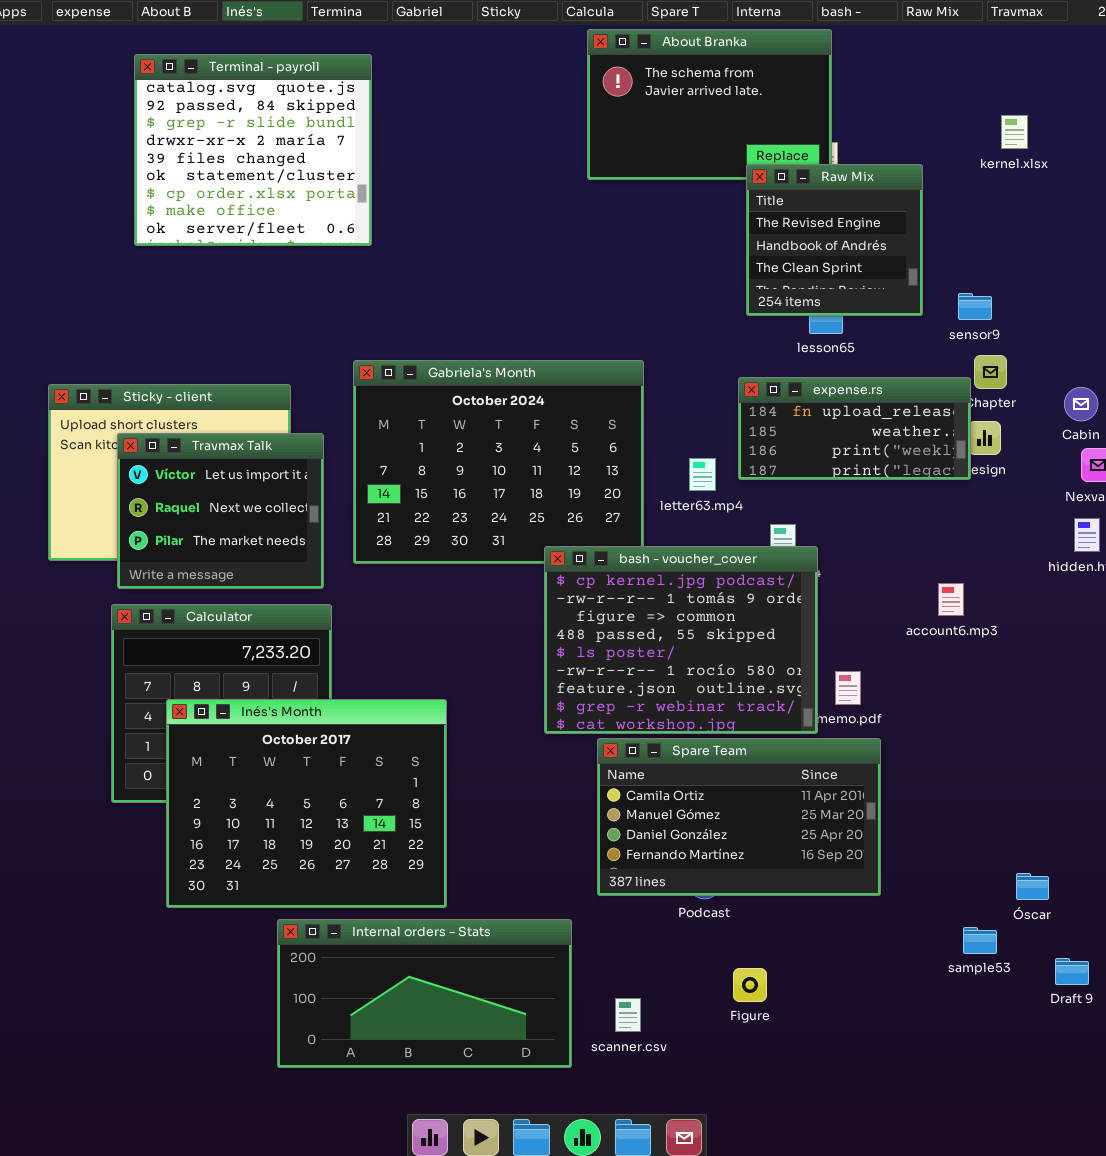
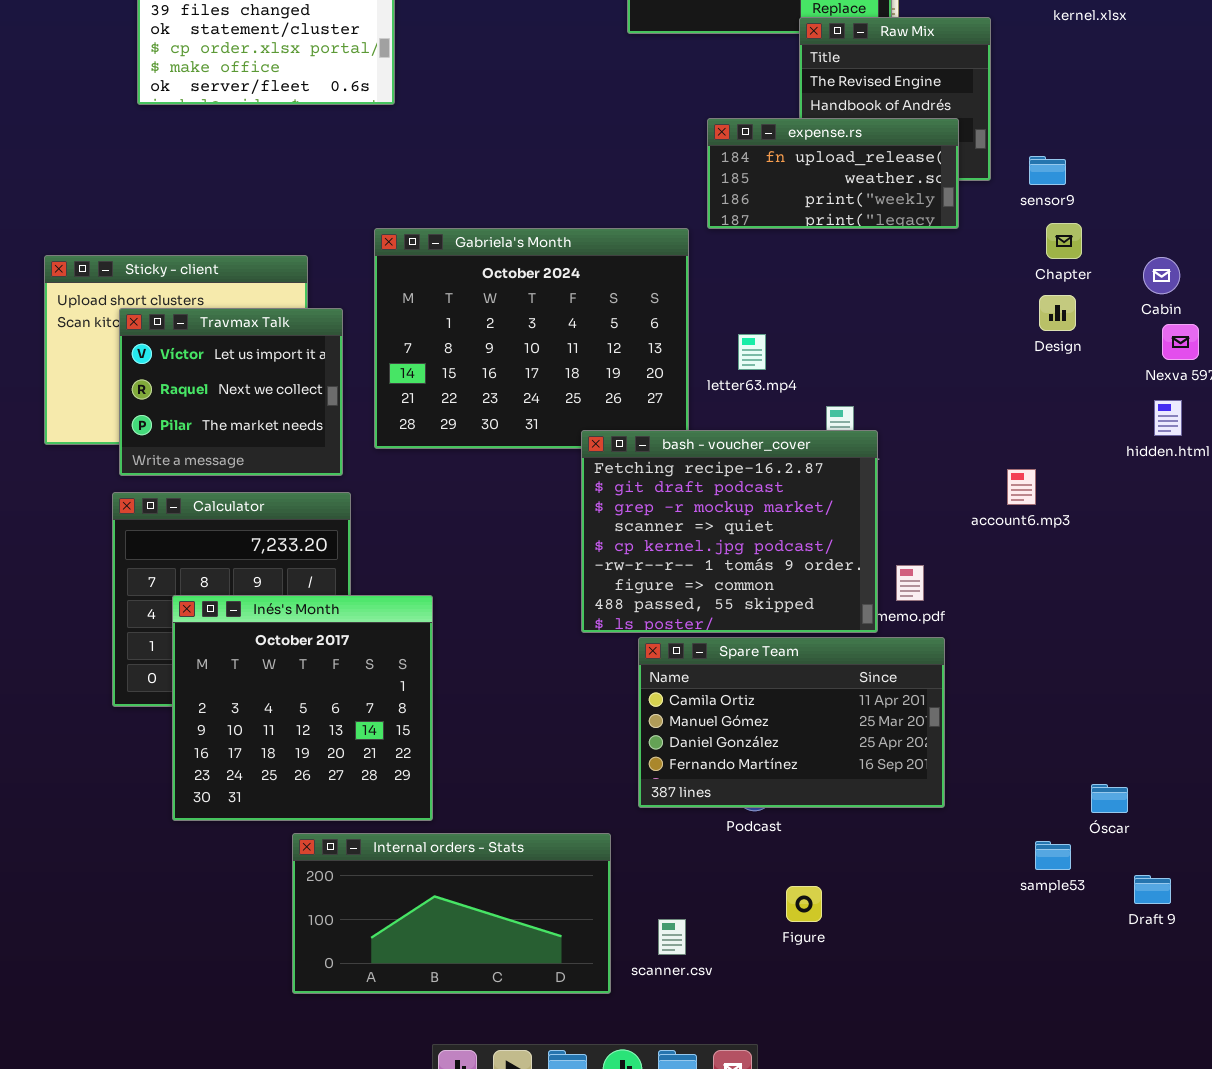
expense.rs: [738,377,971,480] -> [707,118,959,229], moved
bash - voucher_cover: [544,546,818,734] -> [581,430,878,633], scrolled up 4 rows
Inés's Month: [166,699,447,908] -> [172,595,433,821], resized

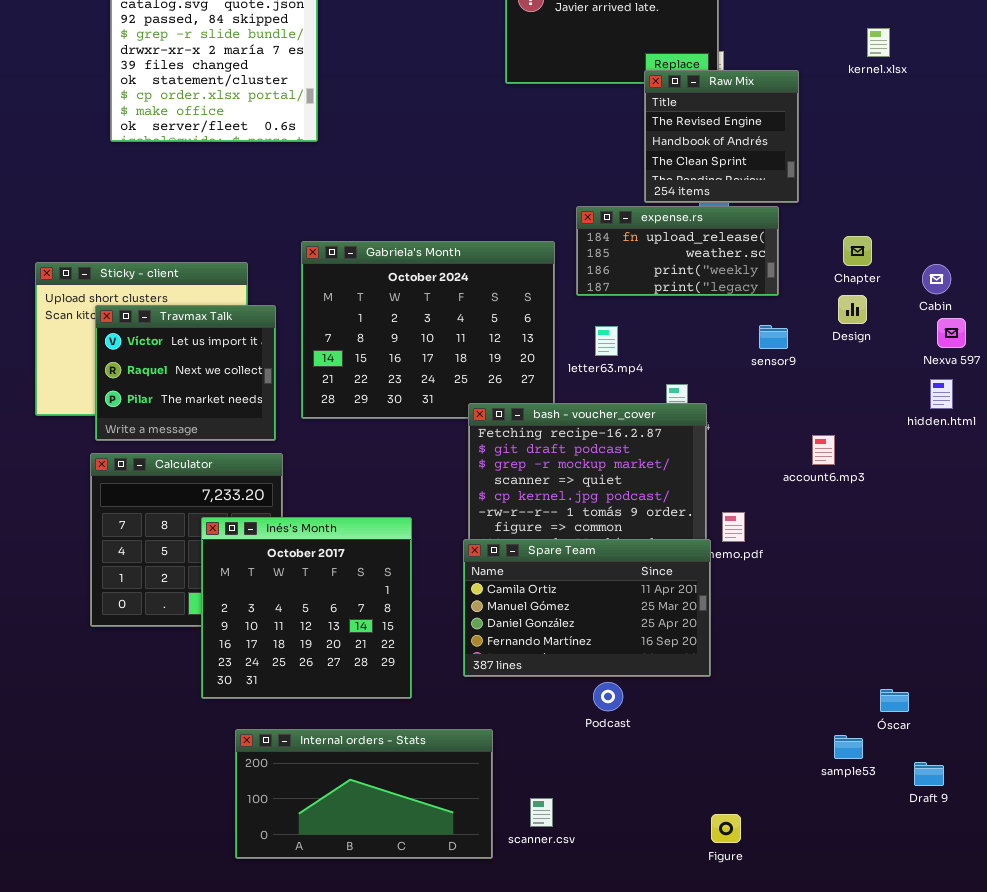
expense.rs: [707,118,959,229] -> [576,206,779,296], moved
sensor9: [1029,156,1066,185] -> [759,325,788,349], moved
Inés's Month: [172,595,433,821] -> [201,517,412,699], moved
Spare Team: [638,637,945,808] -> [463,539,711,677], moved
Figure: [786,886,822,922] -> [711,814,741,843], moved

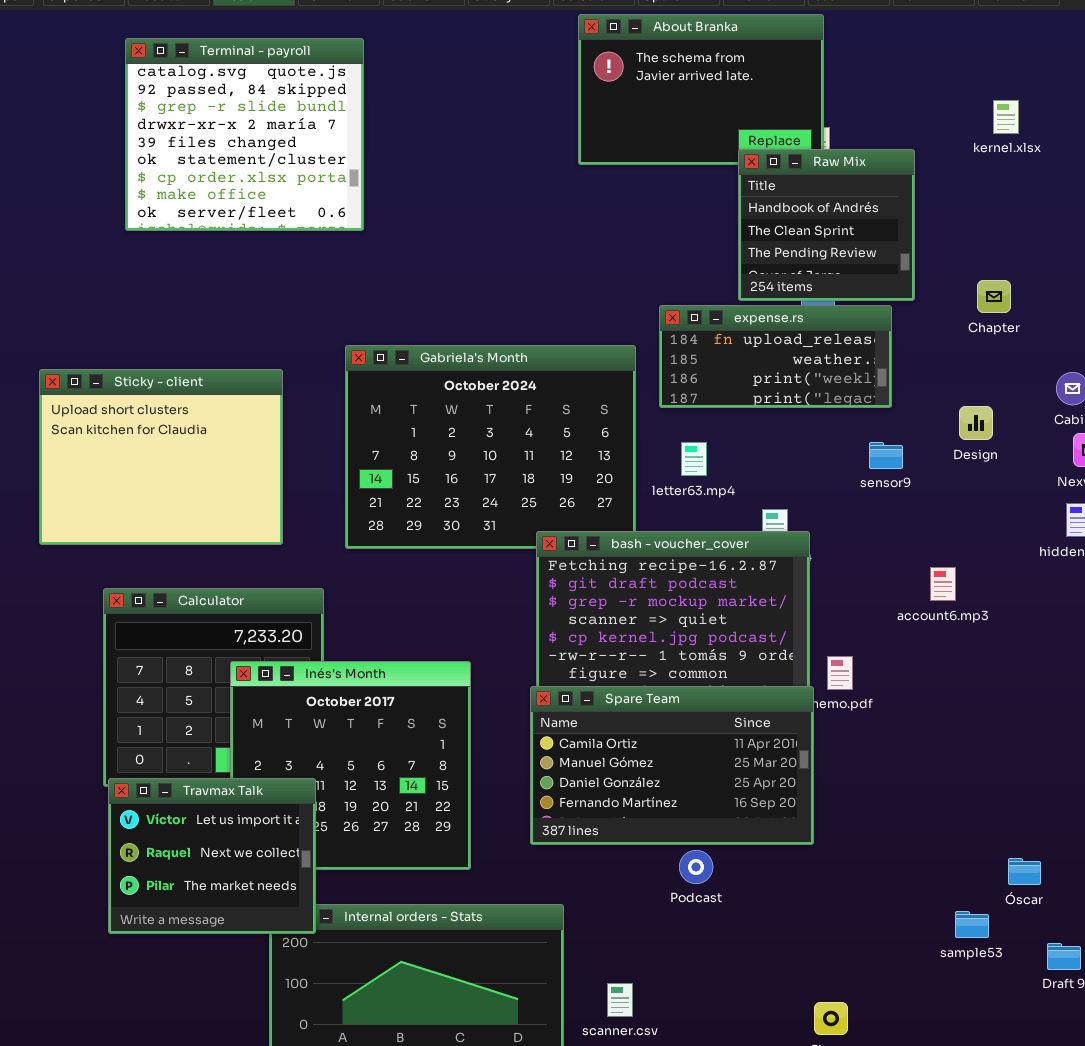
Raw Mix: [644,70,799,203] -> [738,149,915,301], scrolled down 1 row
Chapter: [843,236,872,266] -> [977,280,1011,313], moved
Travmax Talk: [95,305,276,441] -> [108,778,316,934], moved

